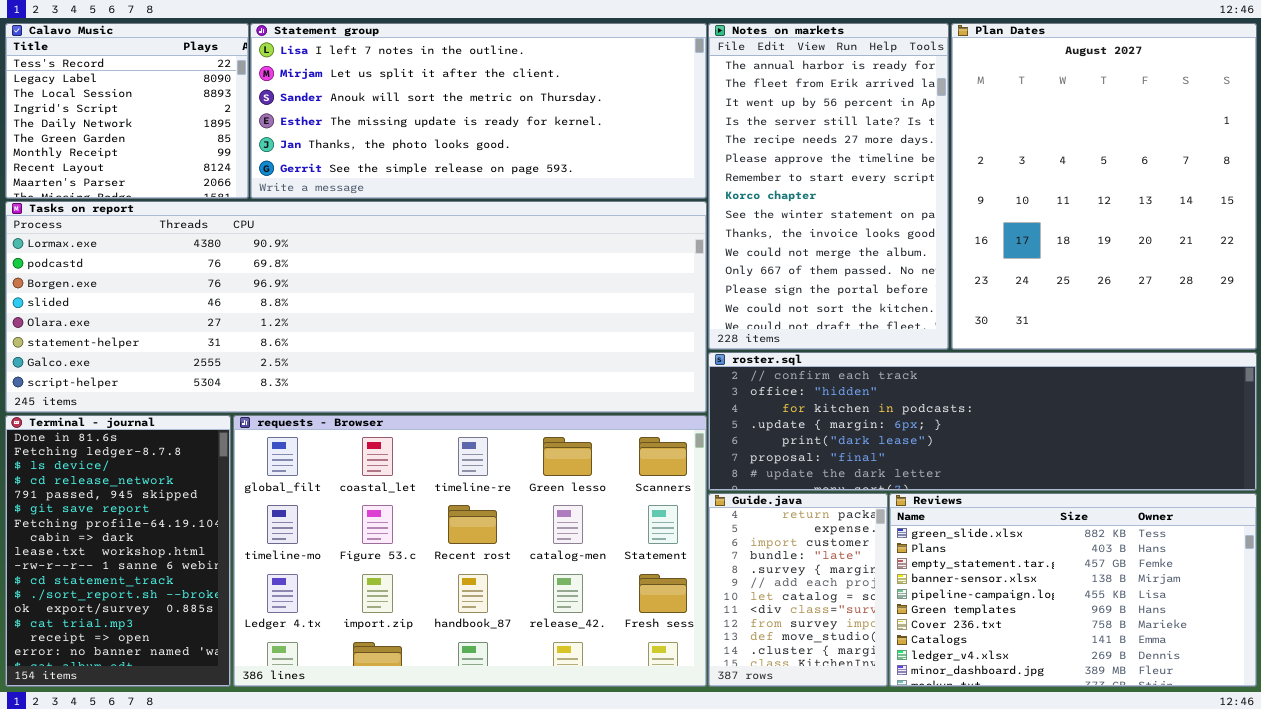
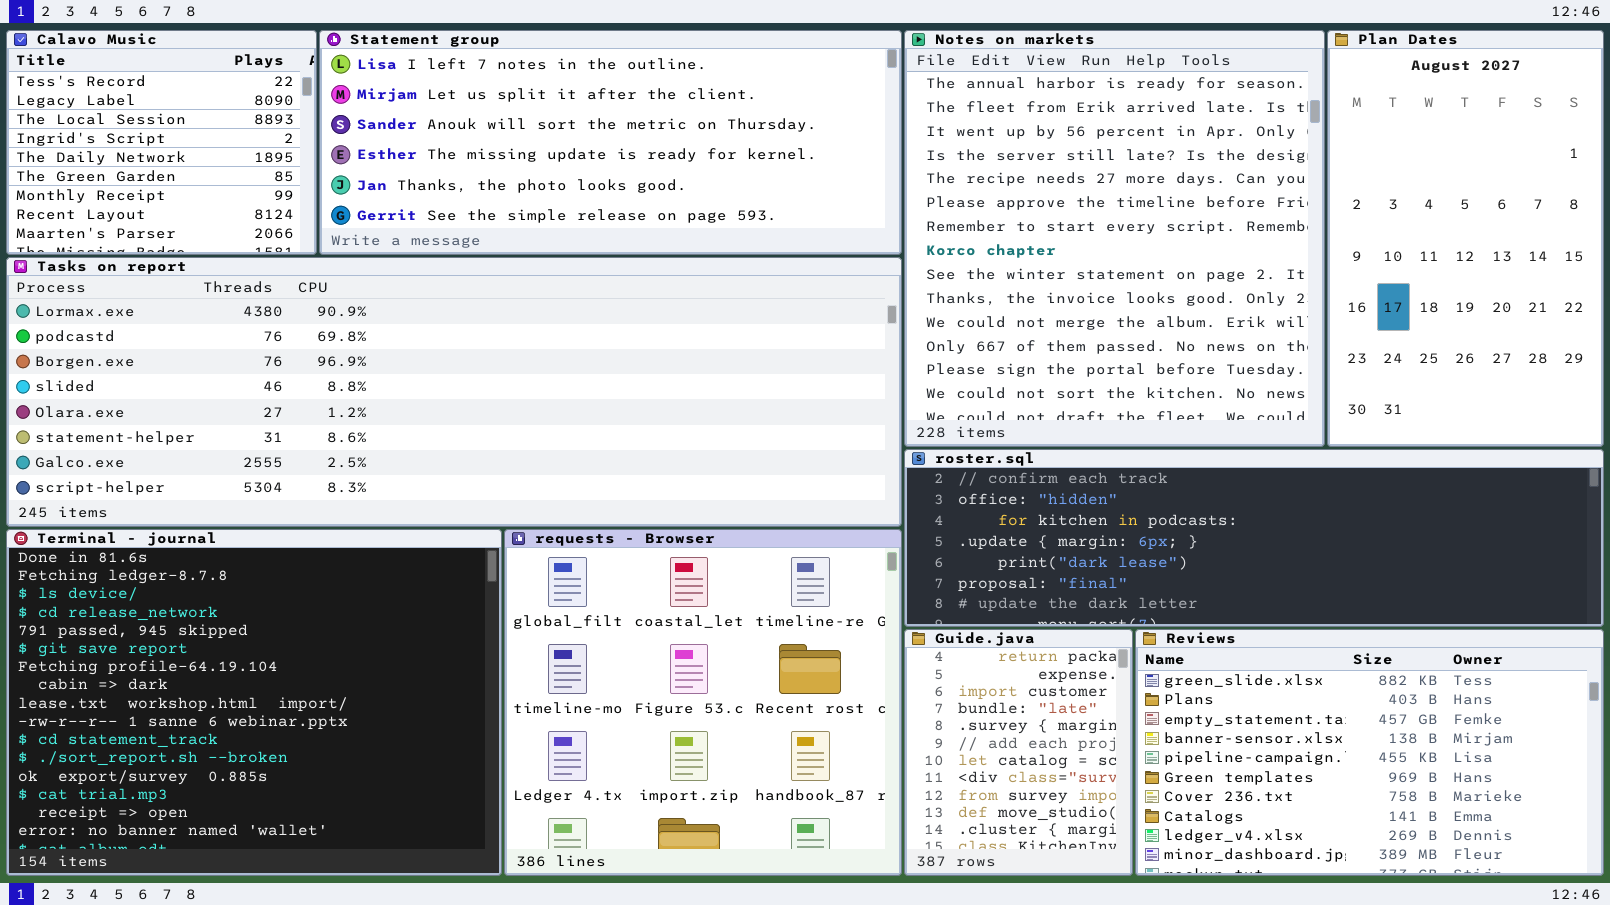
Notes on markets: [708,23,949,350] -> [904,30,1325,447], resized
Plan Dates: [951,23,1257,350] -> [1327,30,1604,447], resized
Terminal - journal: [5,415,231,687] -> [6,529,502,876], resized
requests - Browser: [233,415,707,687] -> [504,529,902,876], resized

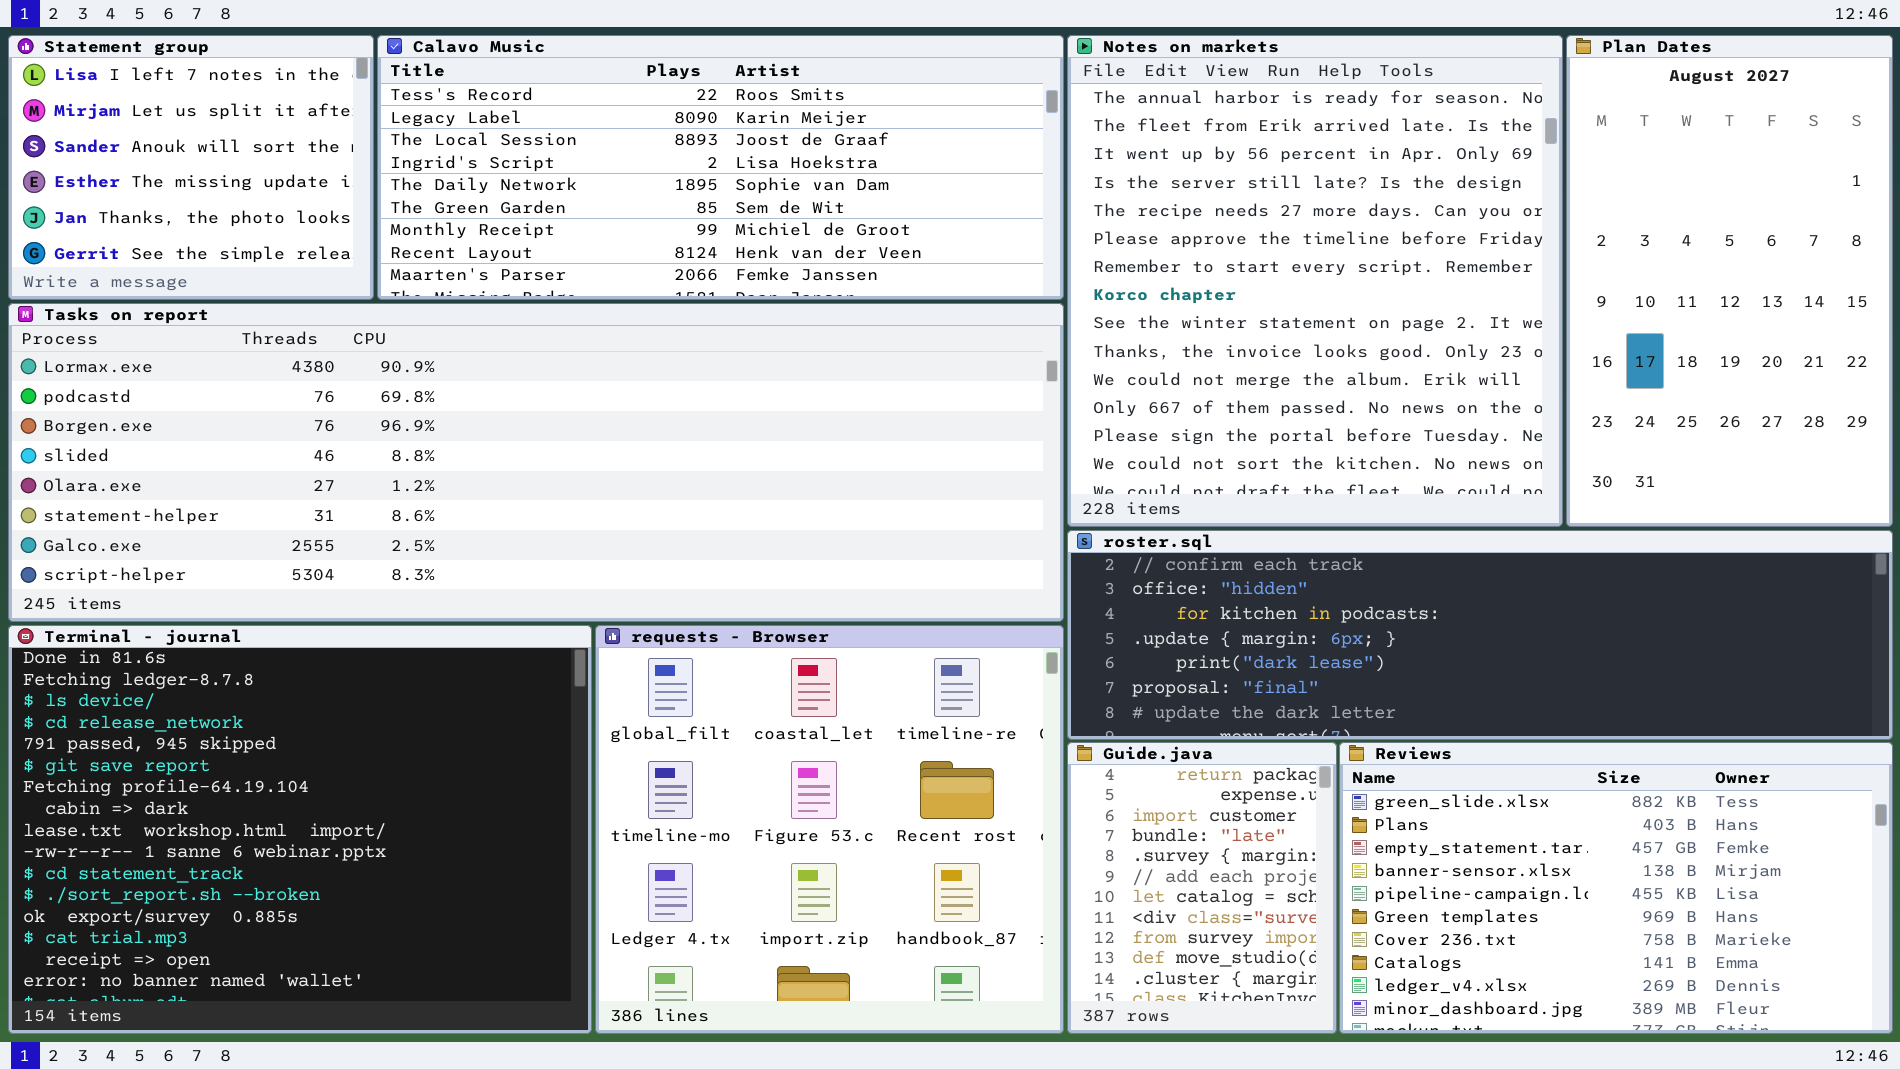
Calavo Music: [6,30,317,255] -> [377,35,1064,300], moved, resized
Statement group: [319,30,902,255] -> [8,35,374,300], moved, resized

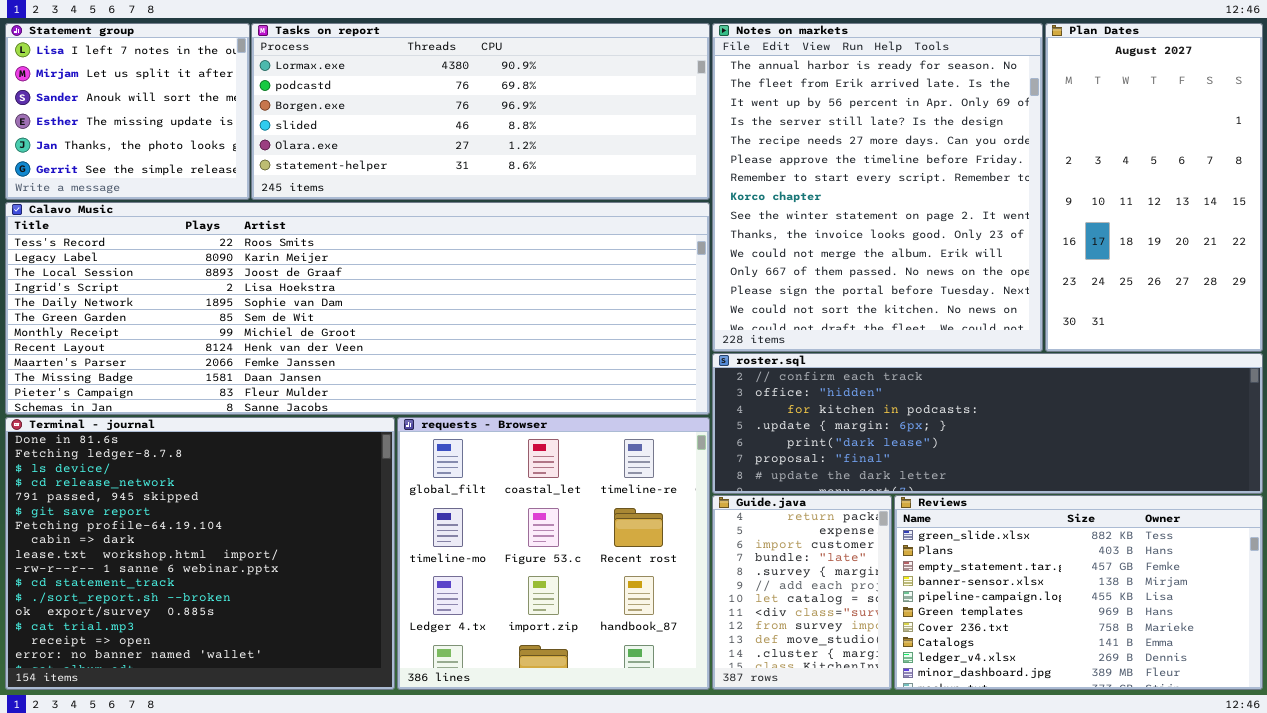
Calavo Music: [377,35,1064,300] -> [5,202,710,415], moved, resized
Tasks on report: [8,303,1064,622] -> [251,23,710,200], moved, resized

